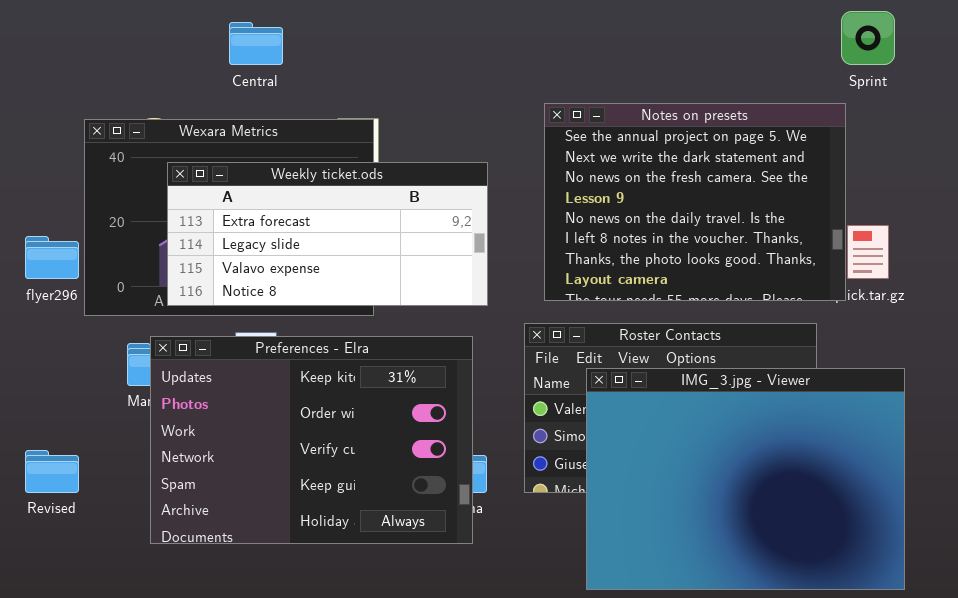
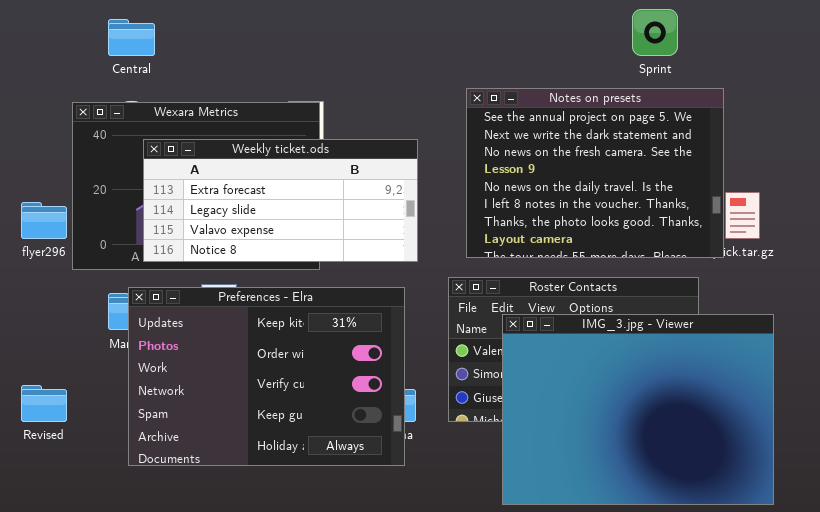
Sprint: [841,11,895,65] -> [632,9,678,56], moved
Central: [229,22,283,65] -> [108,19,155,56], moved

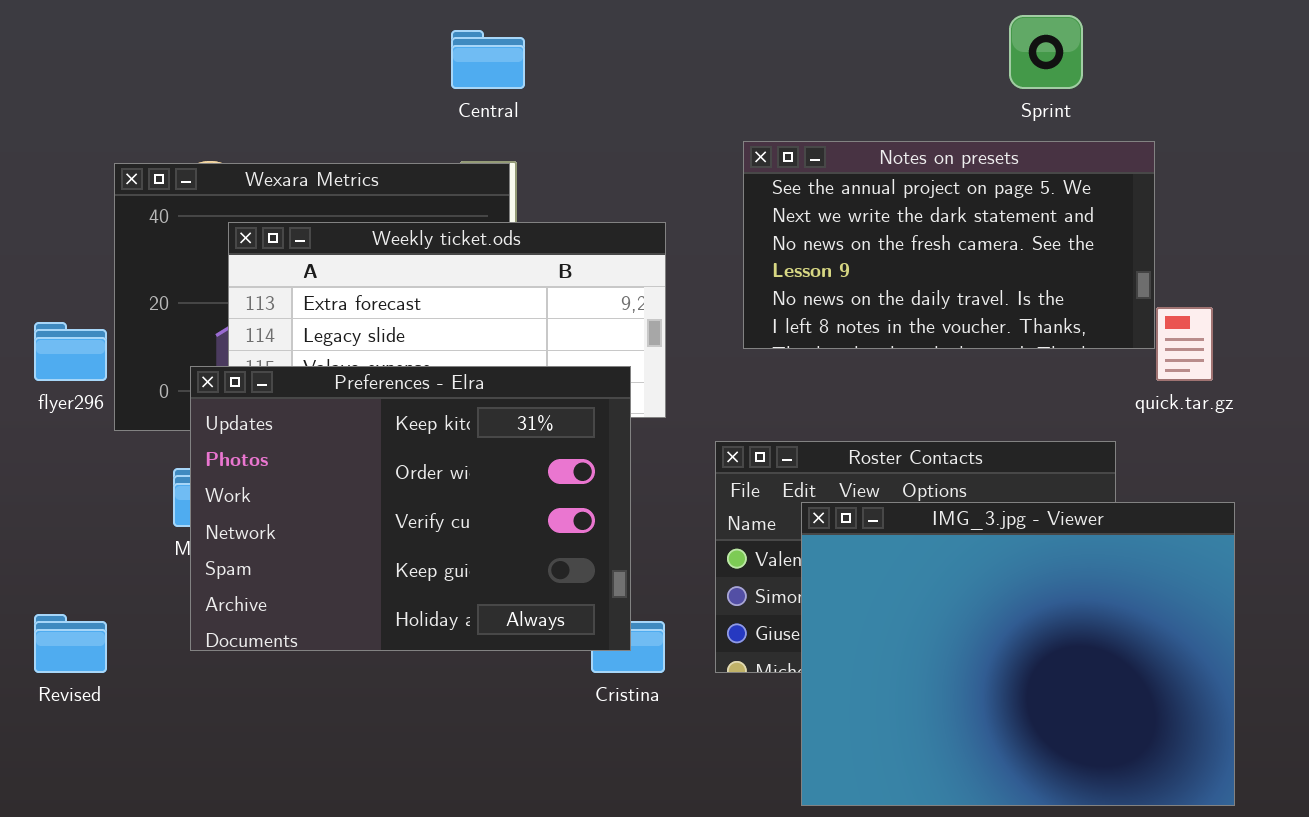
Central: [108,19,155,56] -> [451,30,525,89], moved
Notes on presets: [466,88,724,258] -> [743,141,1155,349], resized
Preferences - Elra: [128,287,405,466] -> [190,366,631,651], moved

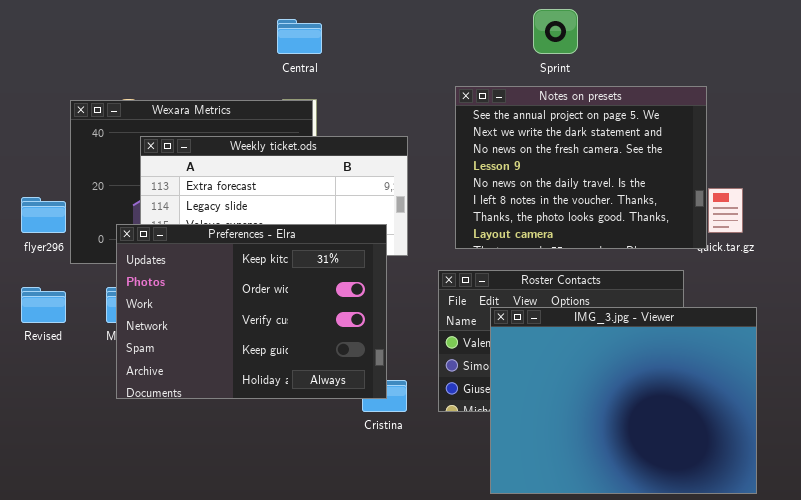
Sprint: [1009,15,1083,89] -> [533,9,578,54], moved
Notes on presets: [743,141,1155,349] -> [455,86,707,249], resized
Revised: [34,614,107,673] -> [21,287,66,323], moved

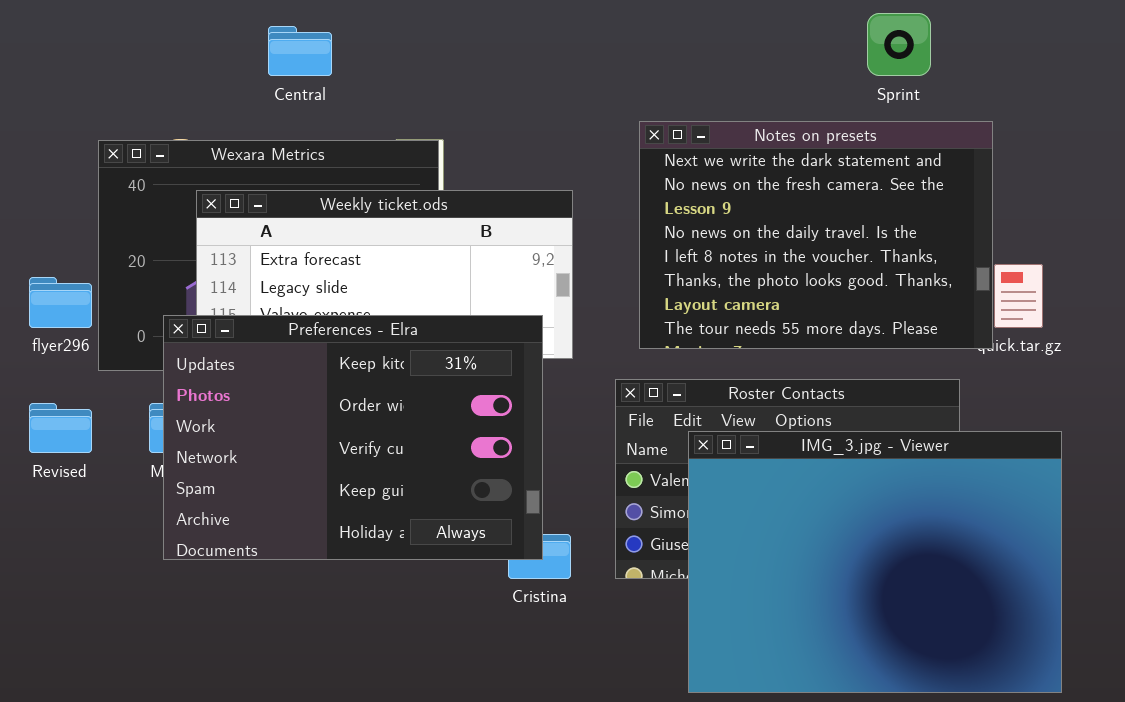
Sprint: [533,9,578,54] -> [867,13,931,76], moved
Central: [277,19,322,54] -> [268,26,332,76], moved
Notes on presets: [455,86,707,249] -> [639,121,993,349], scrolled down 1 row

